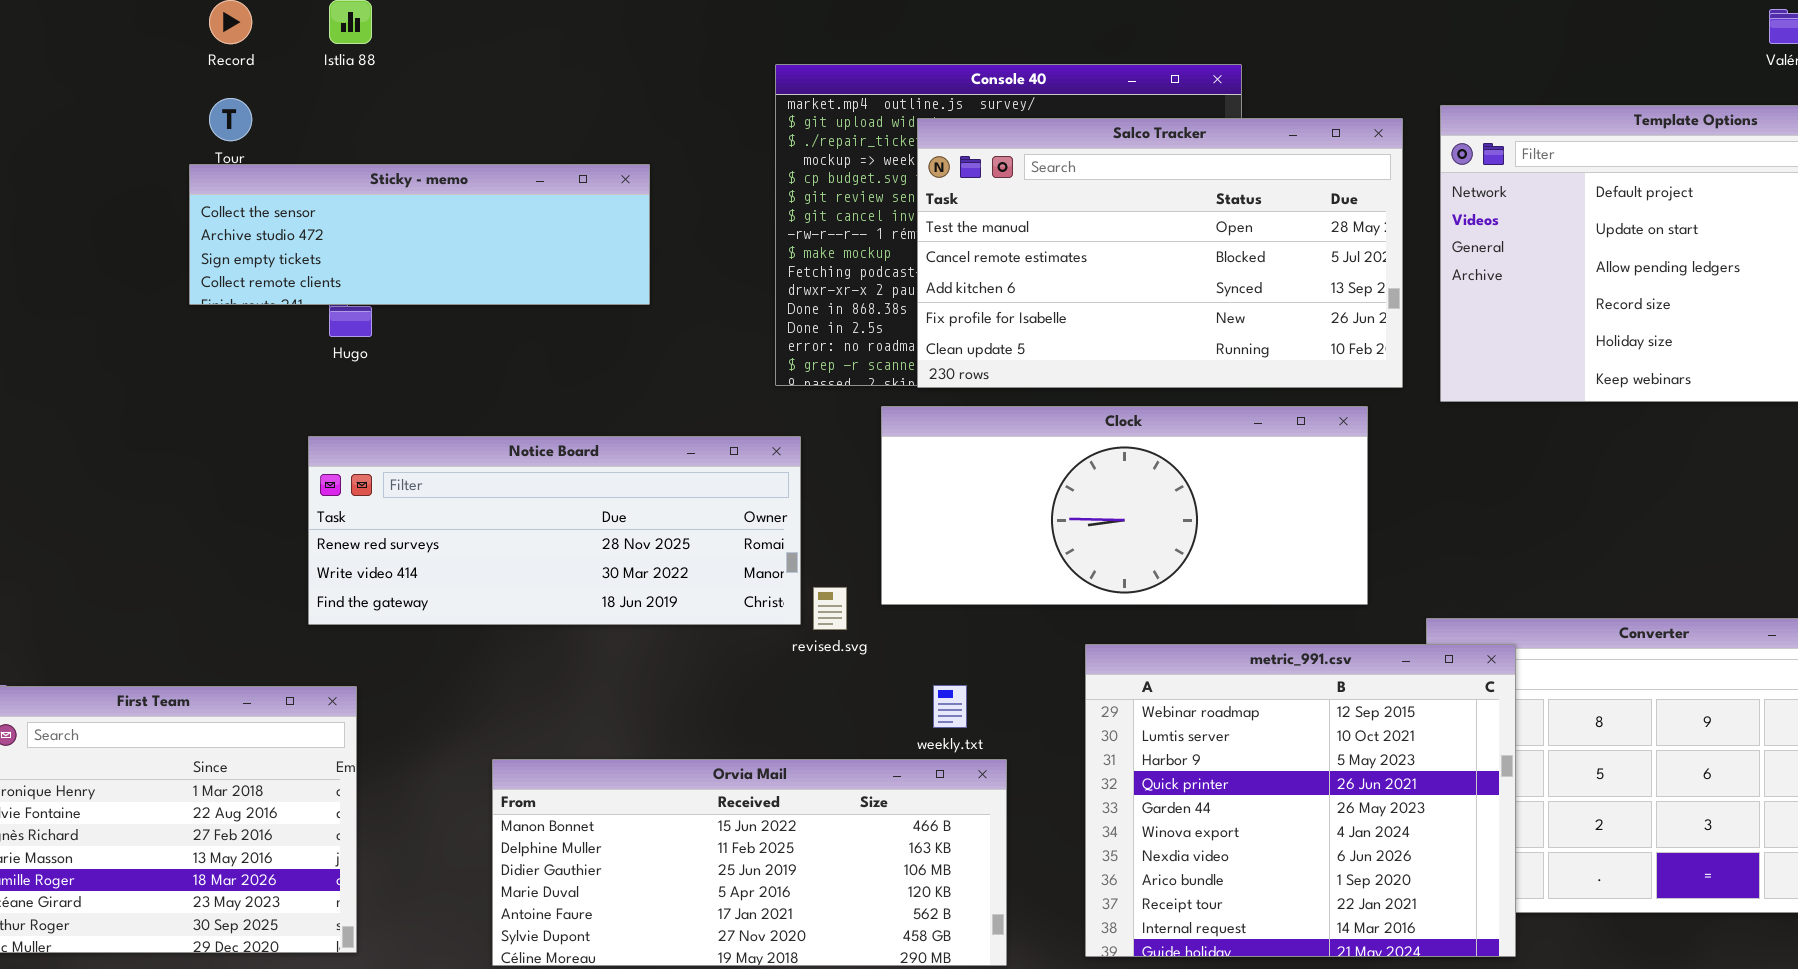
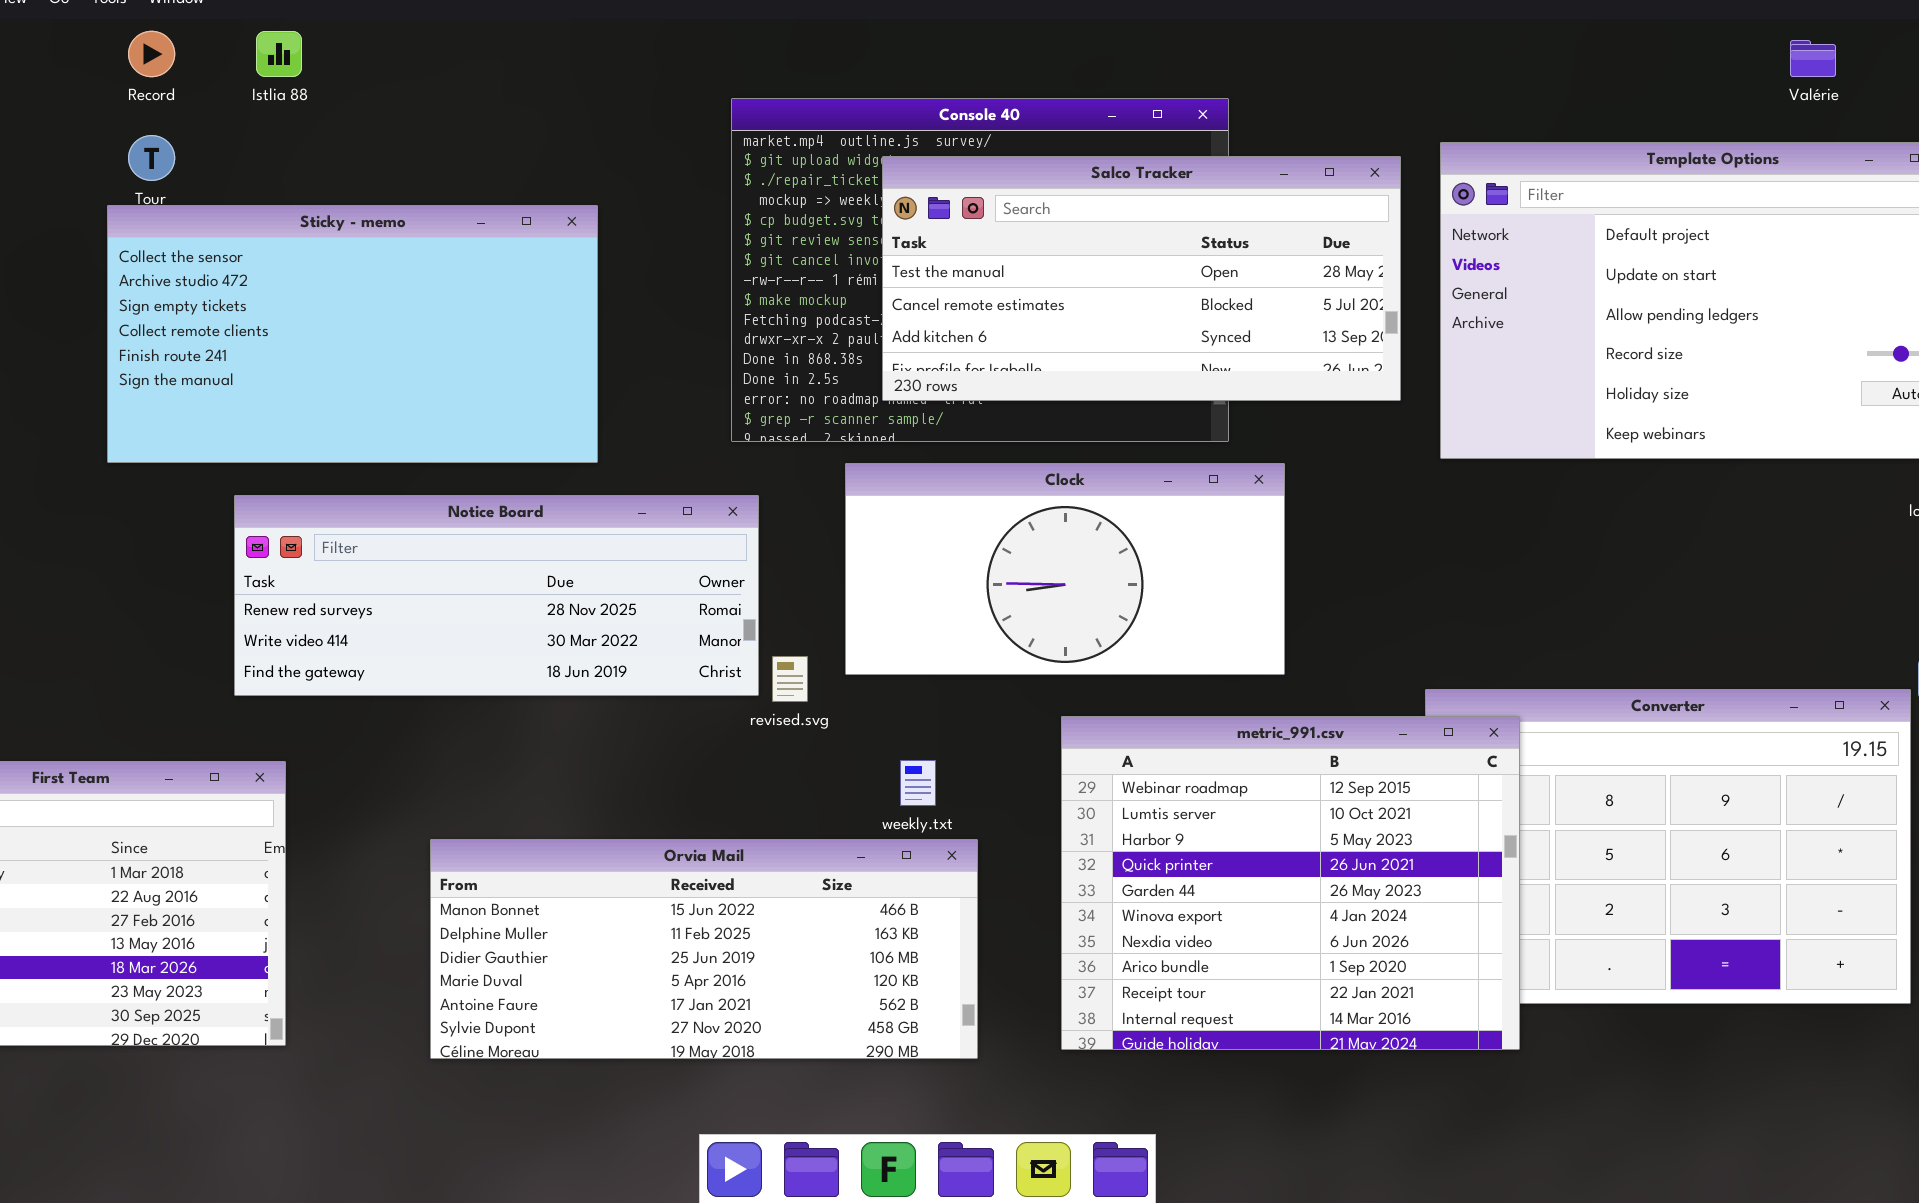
Salco Tracker: [917,118,1403,388] -> [882,156,1401,401], resized
Sticky - memo: [189,164,650,305] -> [107,205,598,463], resized
Clock: [881,406,1368,605] -> [845,463,1285,675], resized

